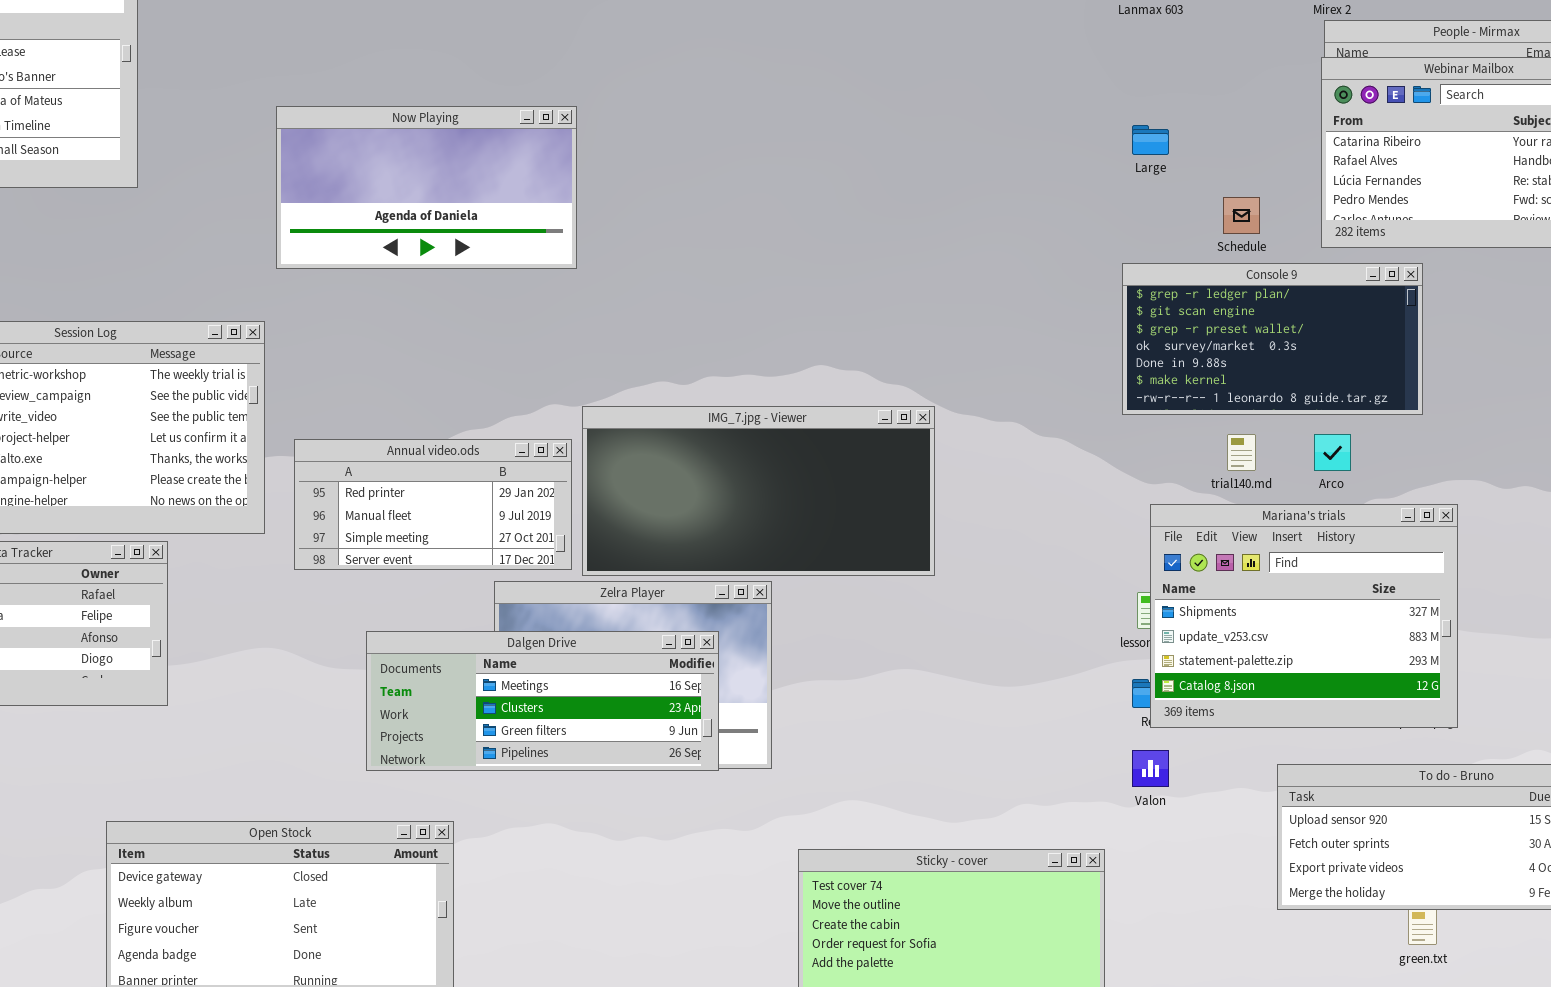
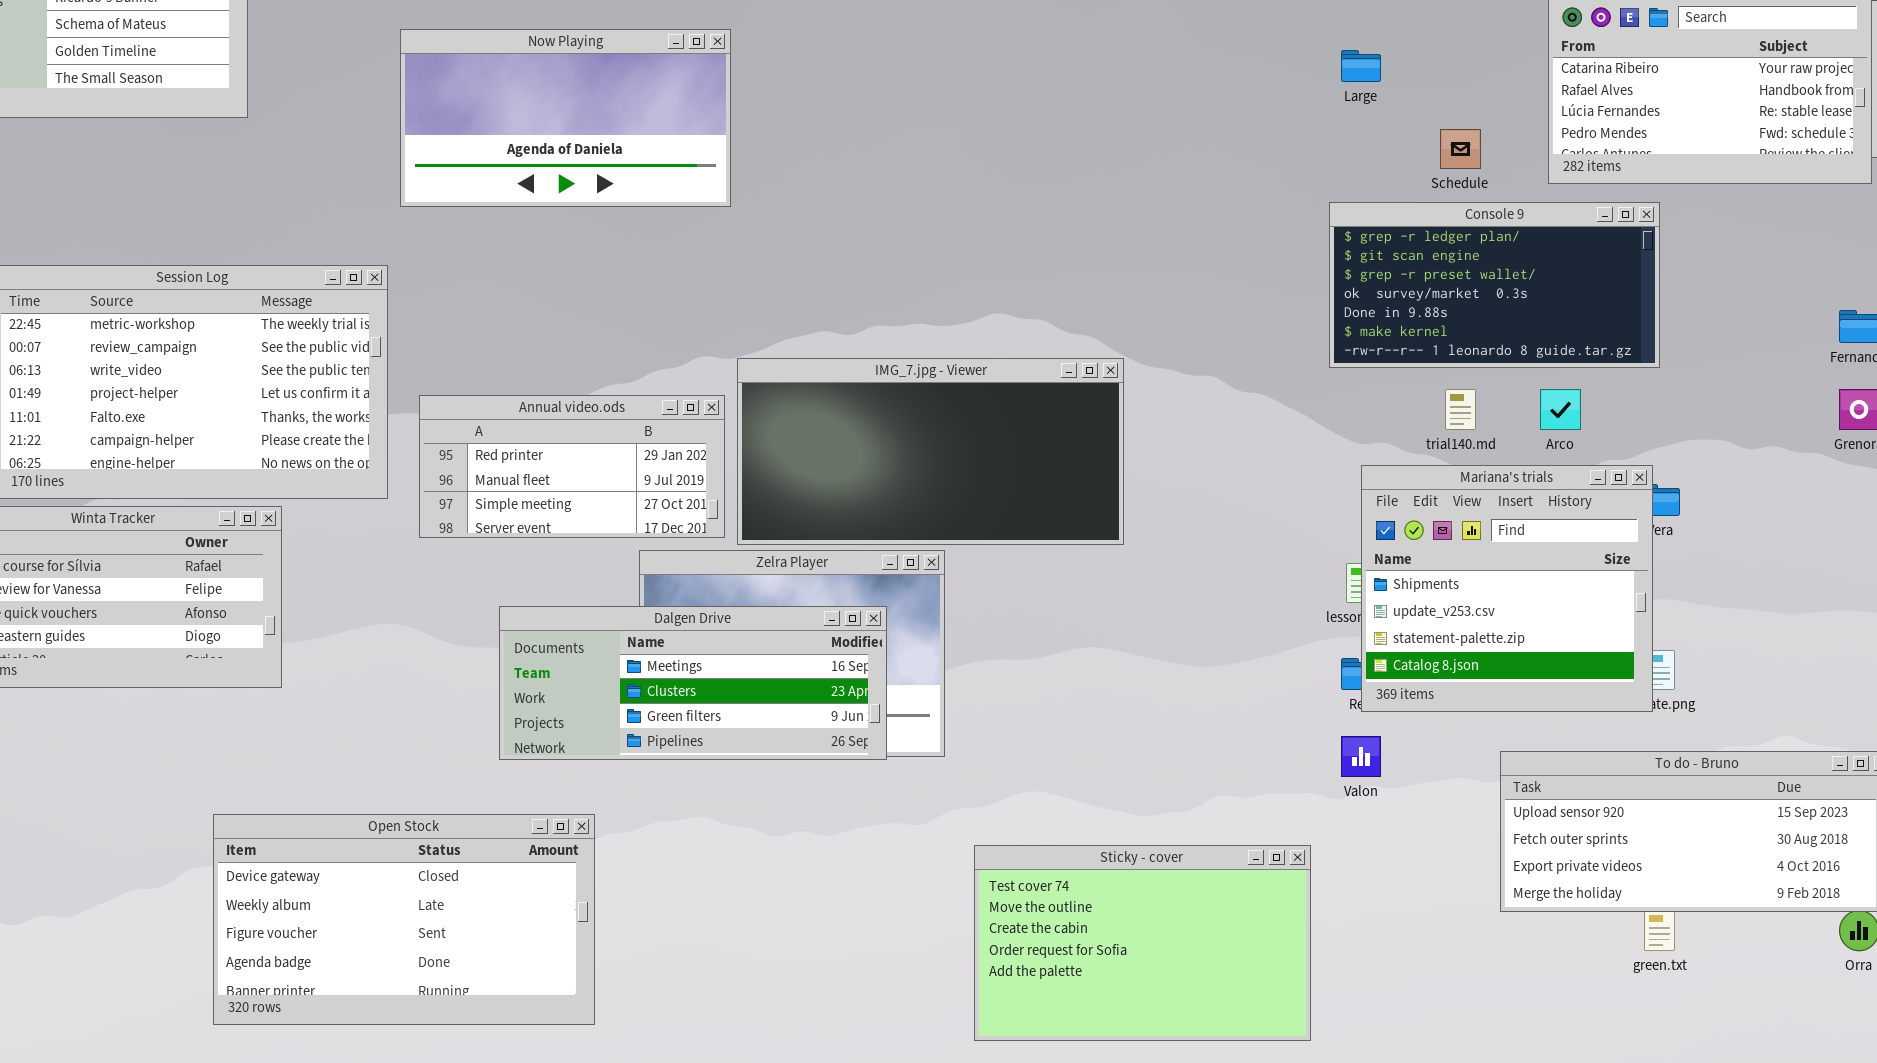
Mariana's trials: [1150,504,1458,728] -> [1361,465,1653,712], resized

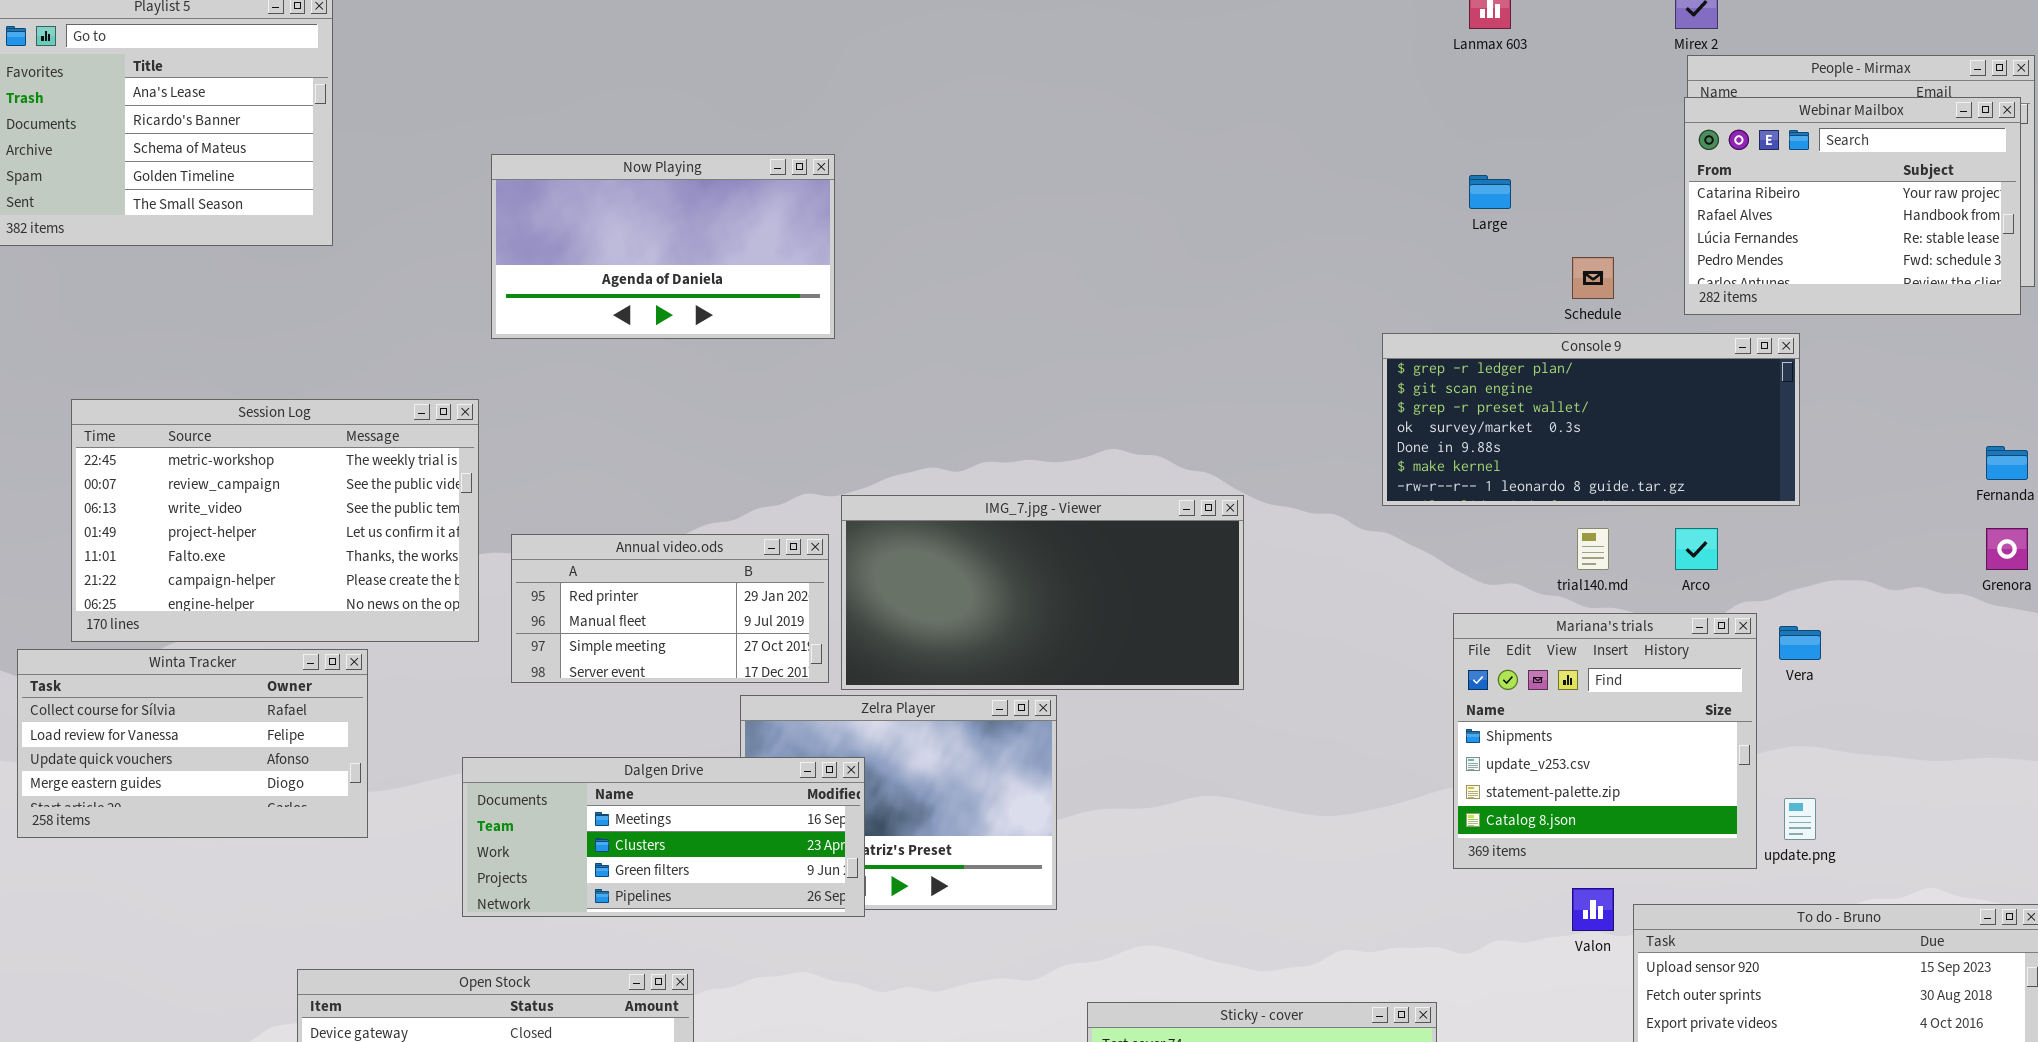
Console 9: [1329,202,1660,368] -> [1382,333,1800,506], resized
Mariana's trials: [1361,465,1653,712] -> [1453,613,1757,869], moved
Dalgen Drive: [499,606,887,760] -> [462,757,865,917], moved
Valon: [1341,736,1381,777] -> [1572,888,1614,931], moved

